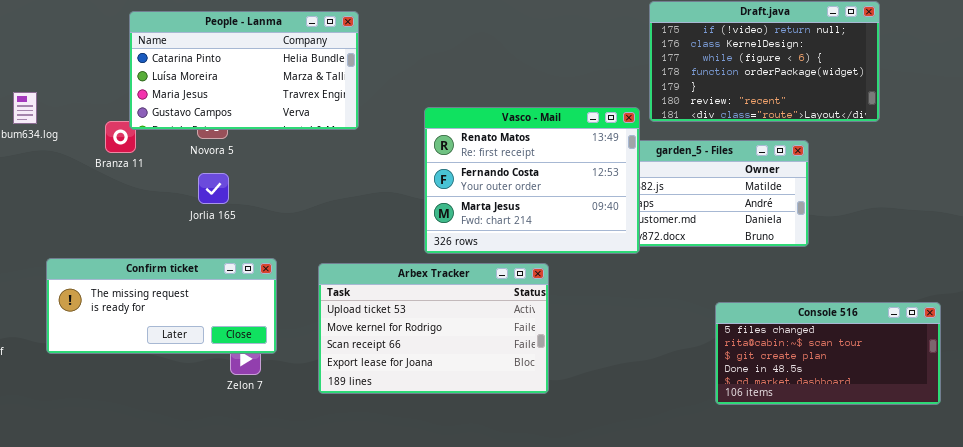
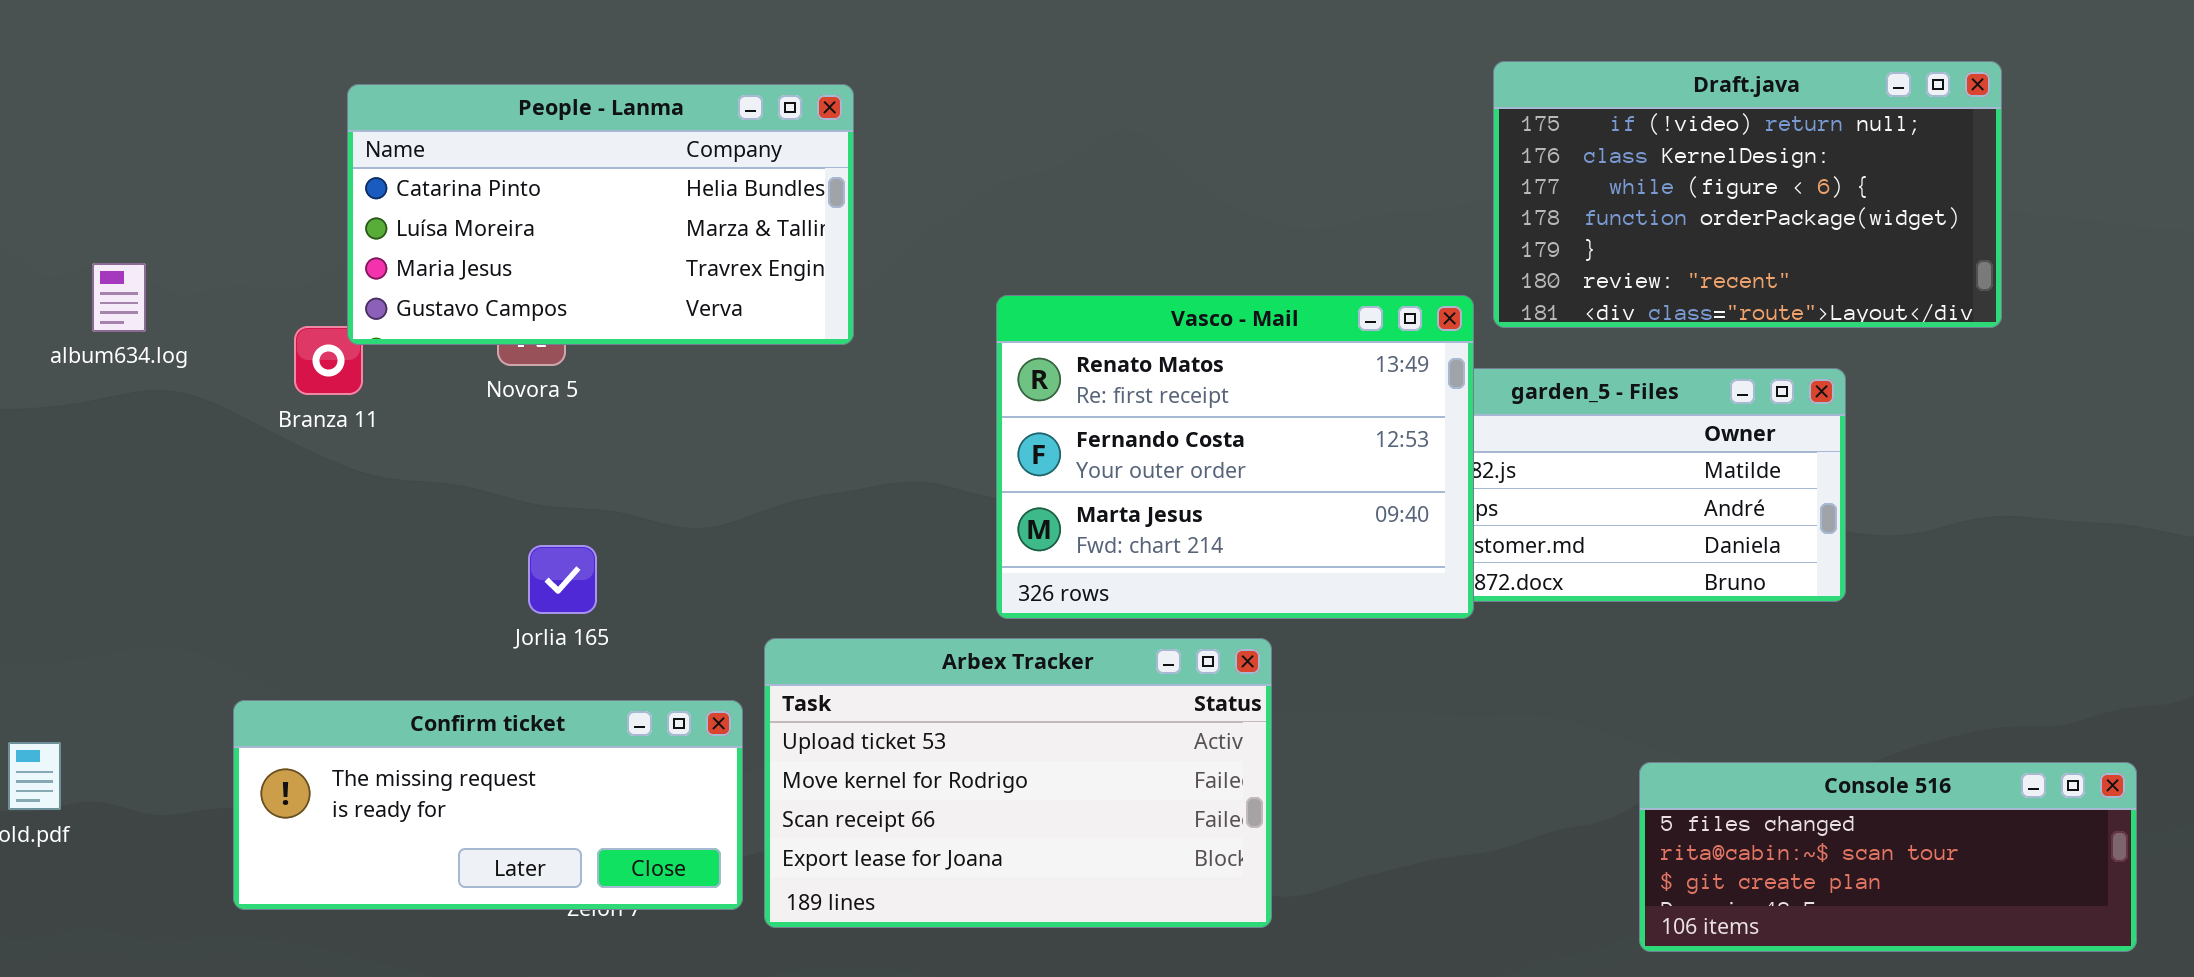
Jorlia 165: [198,173,229,204] -> [528,545,597,614], moved
Confirm ticket: [46,258,277,354] -> [233,700,743,910], moved
Console 516: [715,302,941,405] -> [1639,762,2137,952], resized

